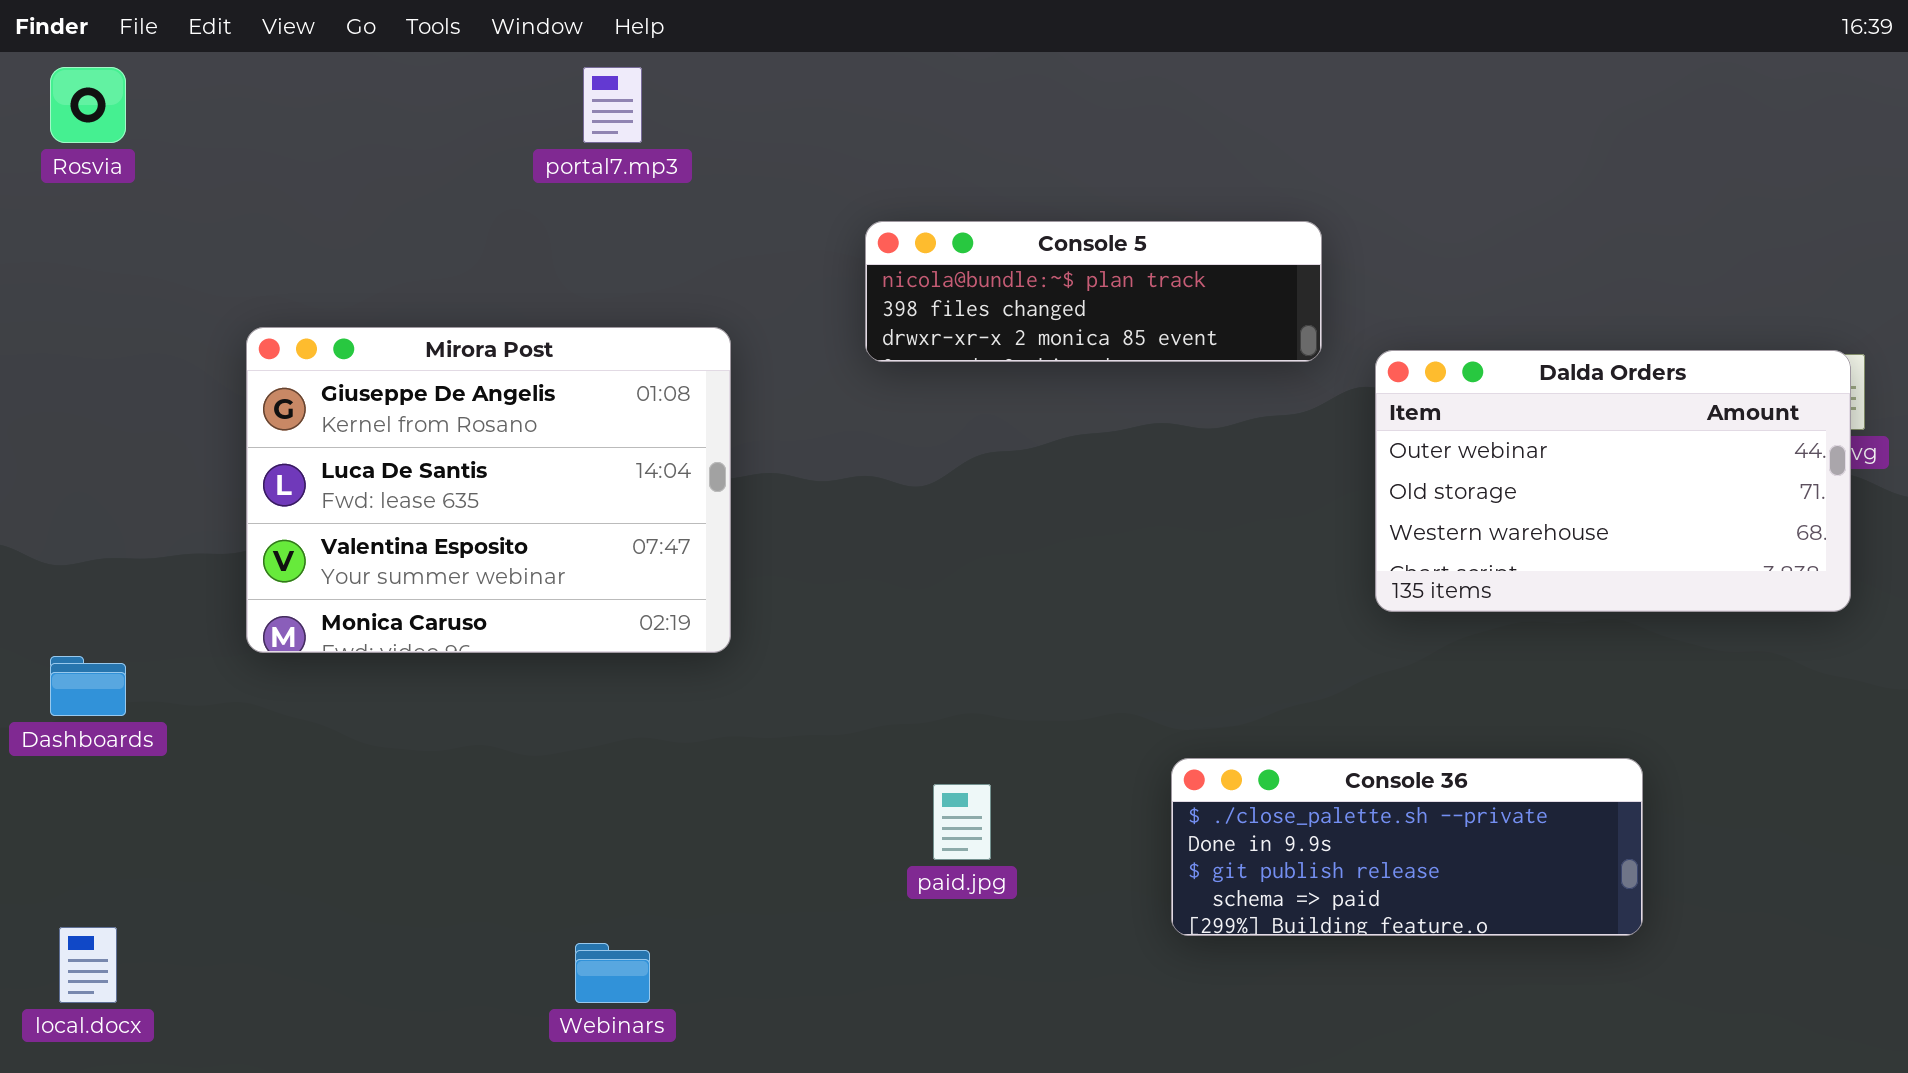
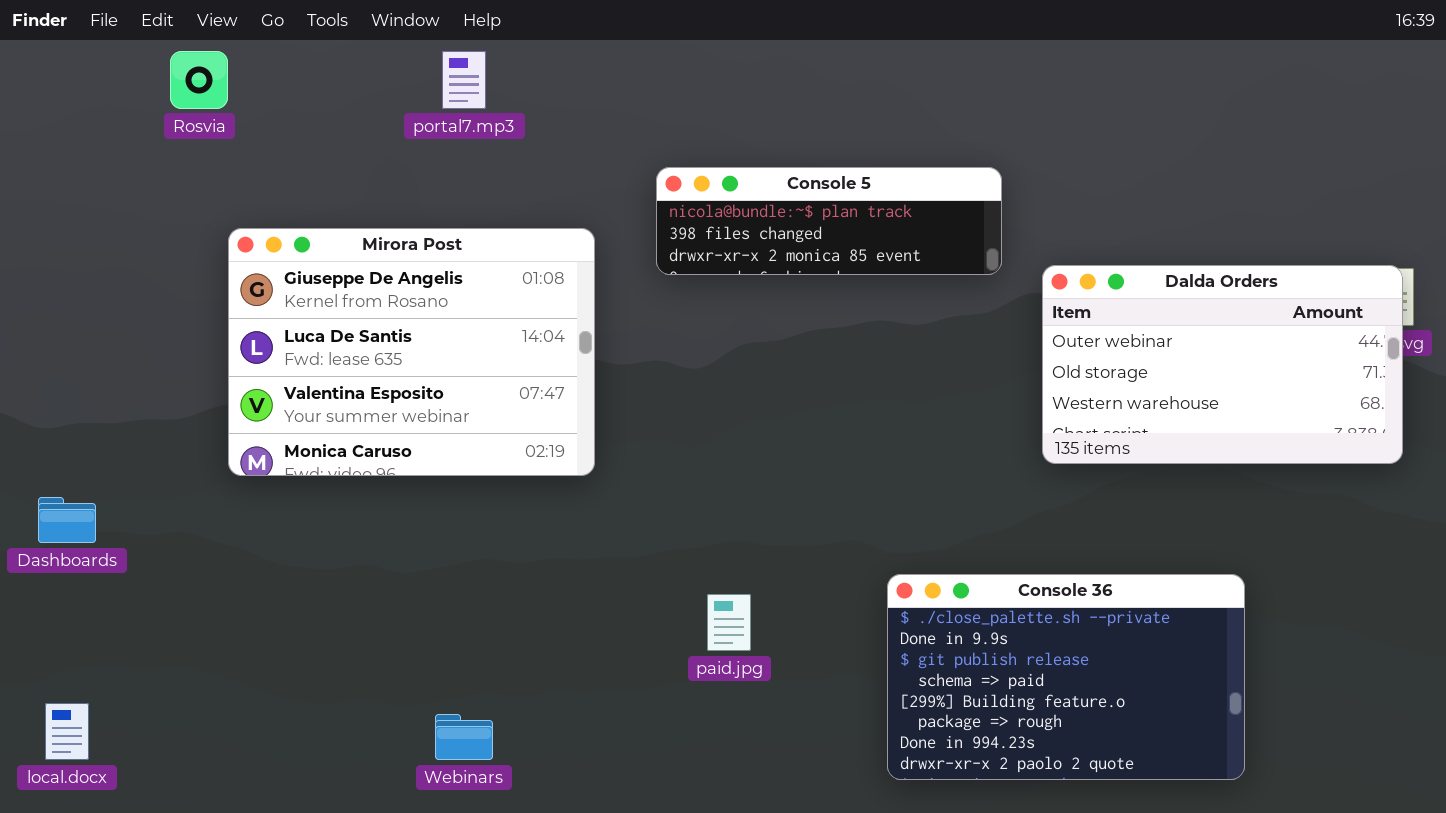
Rosvia: [50,67,126,143] -> [170,51,228,109], moved
Mirora Post: [246,327,731,653] -> [228,228,595,476], moved
Console 36: [1171,758,1643,936] -> [887,574,1245,780], resized

